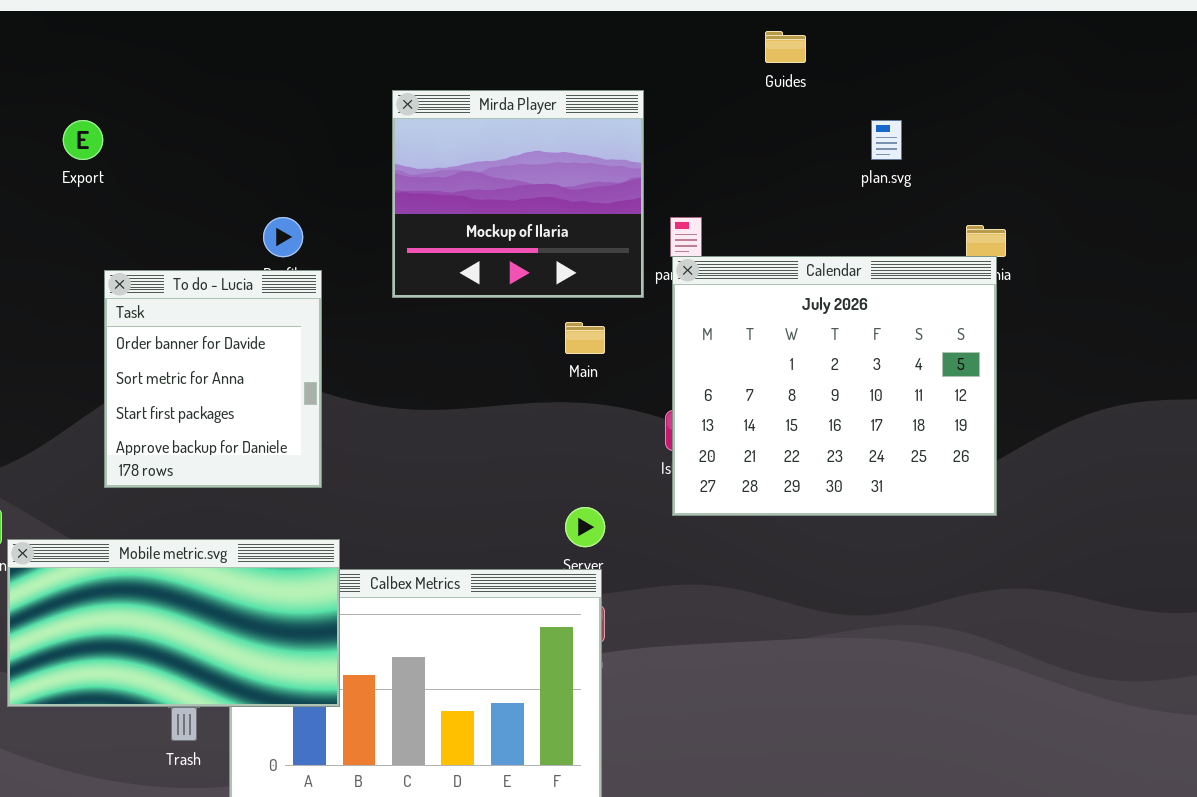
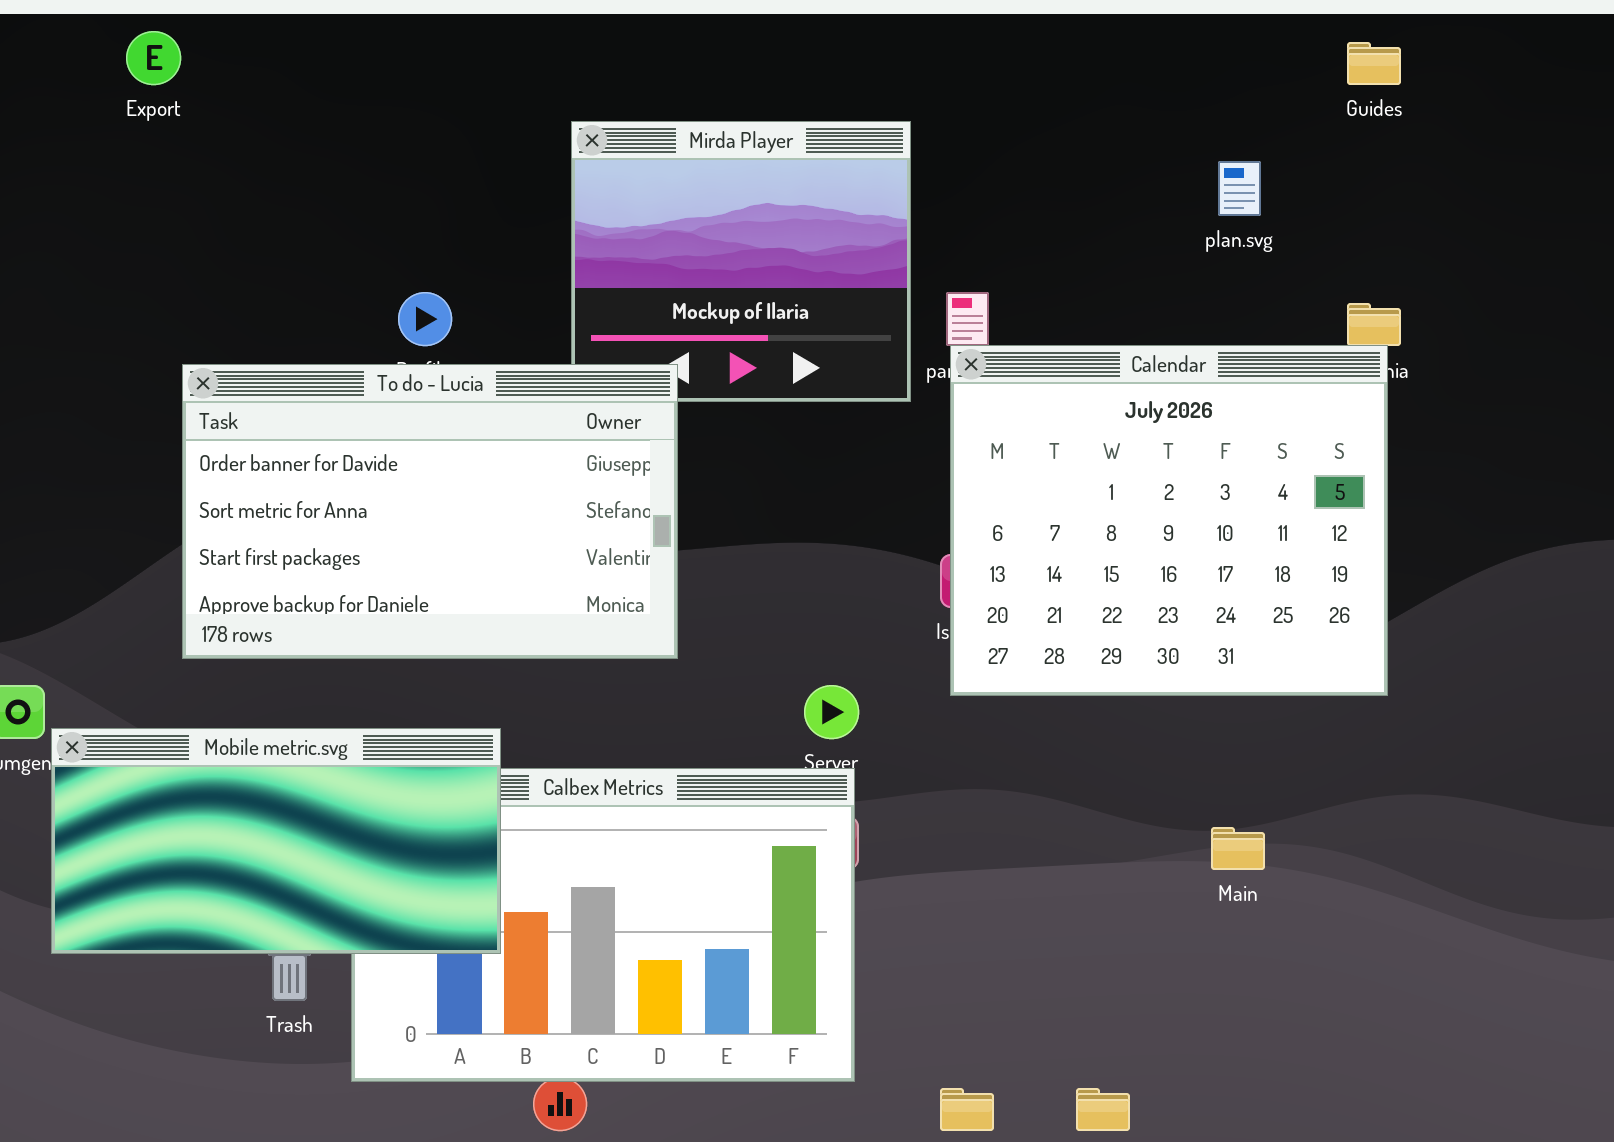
Guides: [765,31,806,63] -> [1347,42,1401,85], moved
Export: [63,120,103,160] -> [126,31,181,85], moved
To do - Lucia: [104,270,322,488] -> [182,364,678,659], resized
Main: [565,322,605,354] -> [1211,827,1265,870], moved

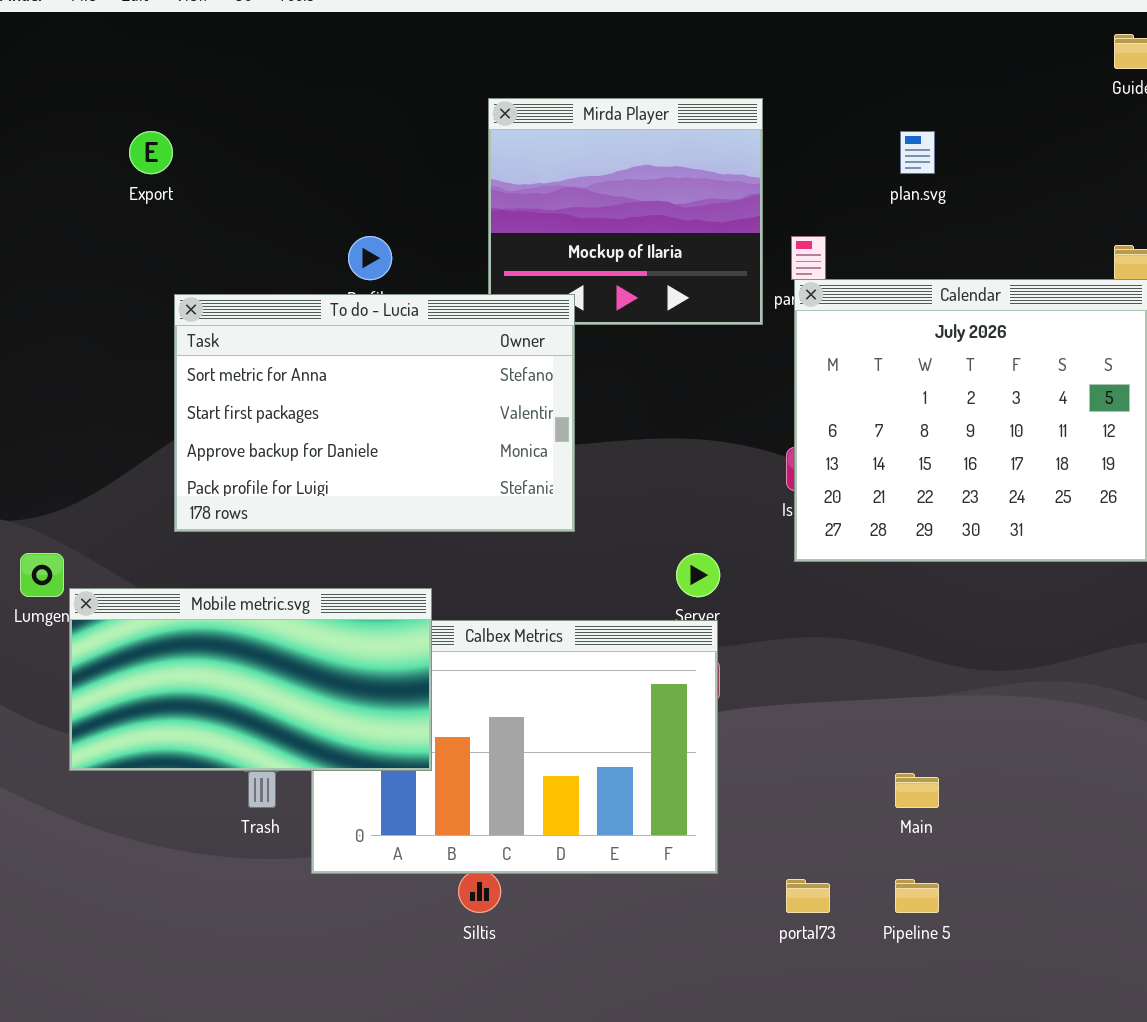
Export: [126,31,181,85] -> [129,131,173,174], moved
plan.svg: [1218,161,1261,216] -> [900,131,935,174], moved
To do - Lucia: [182,364,678,659] -> [174,294,575,532], scrolled down 1 row
Main: [1211,827,1265,870] -> [895,773,939,808], moved

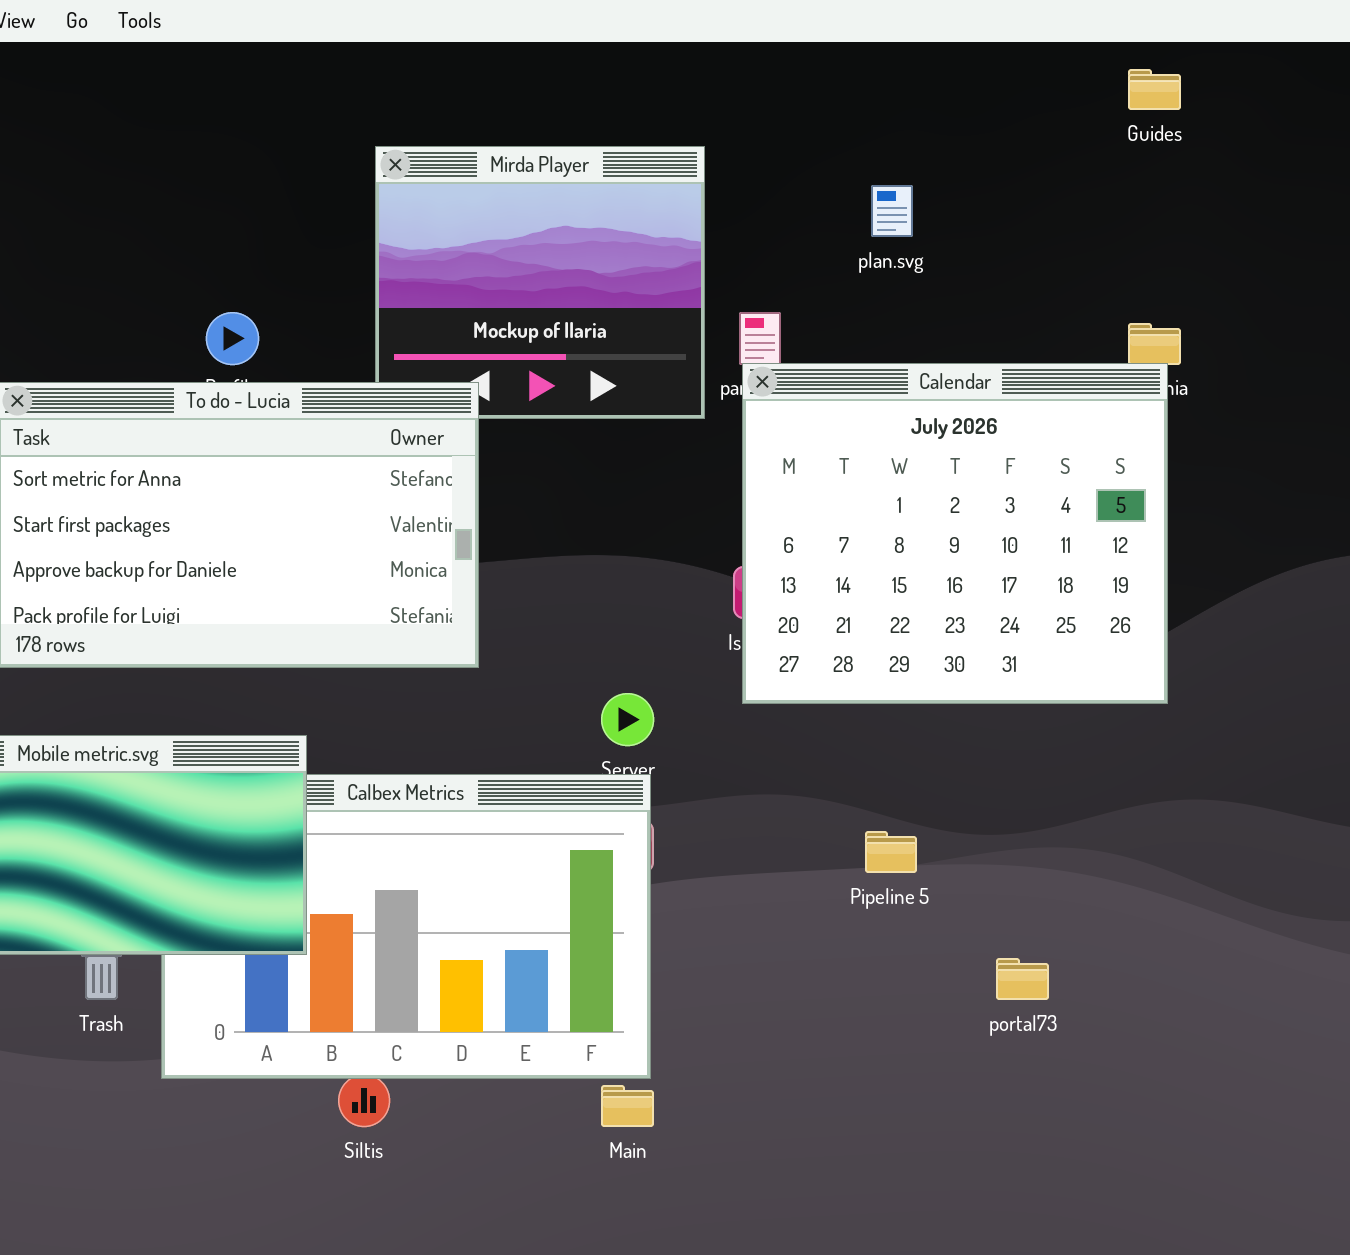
Main: [895,773,939,808] -> [601,1085,654,1127], moved
portal73: [786,879,830,913] -> [996,958,1049,1000], moved
Pipeline 5: [895,879,939,913] -> [865,831,917,873], moved

